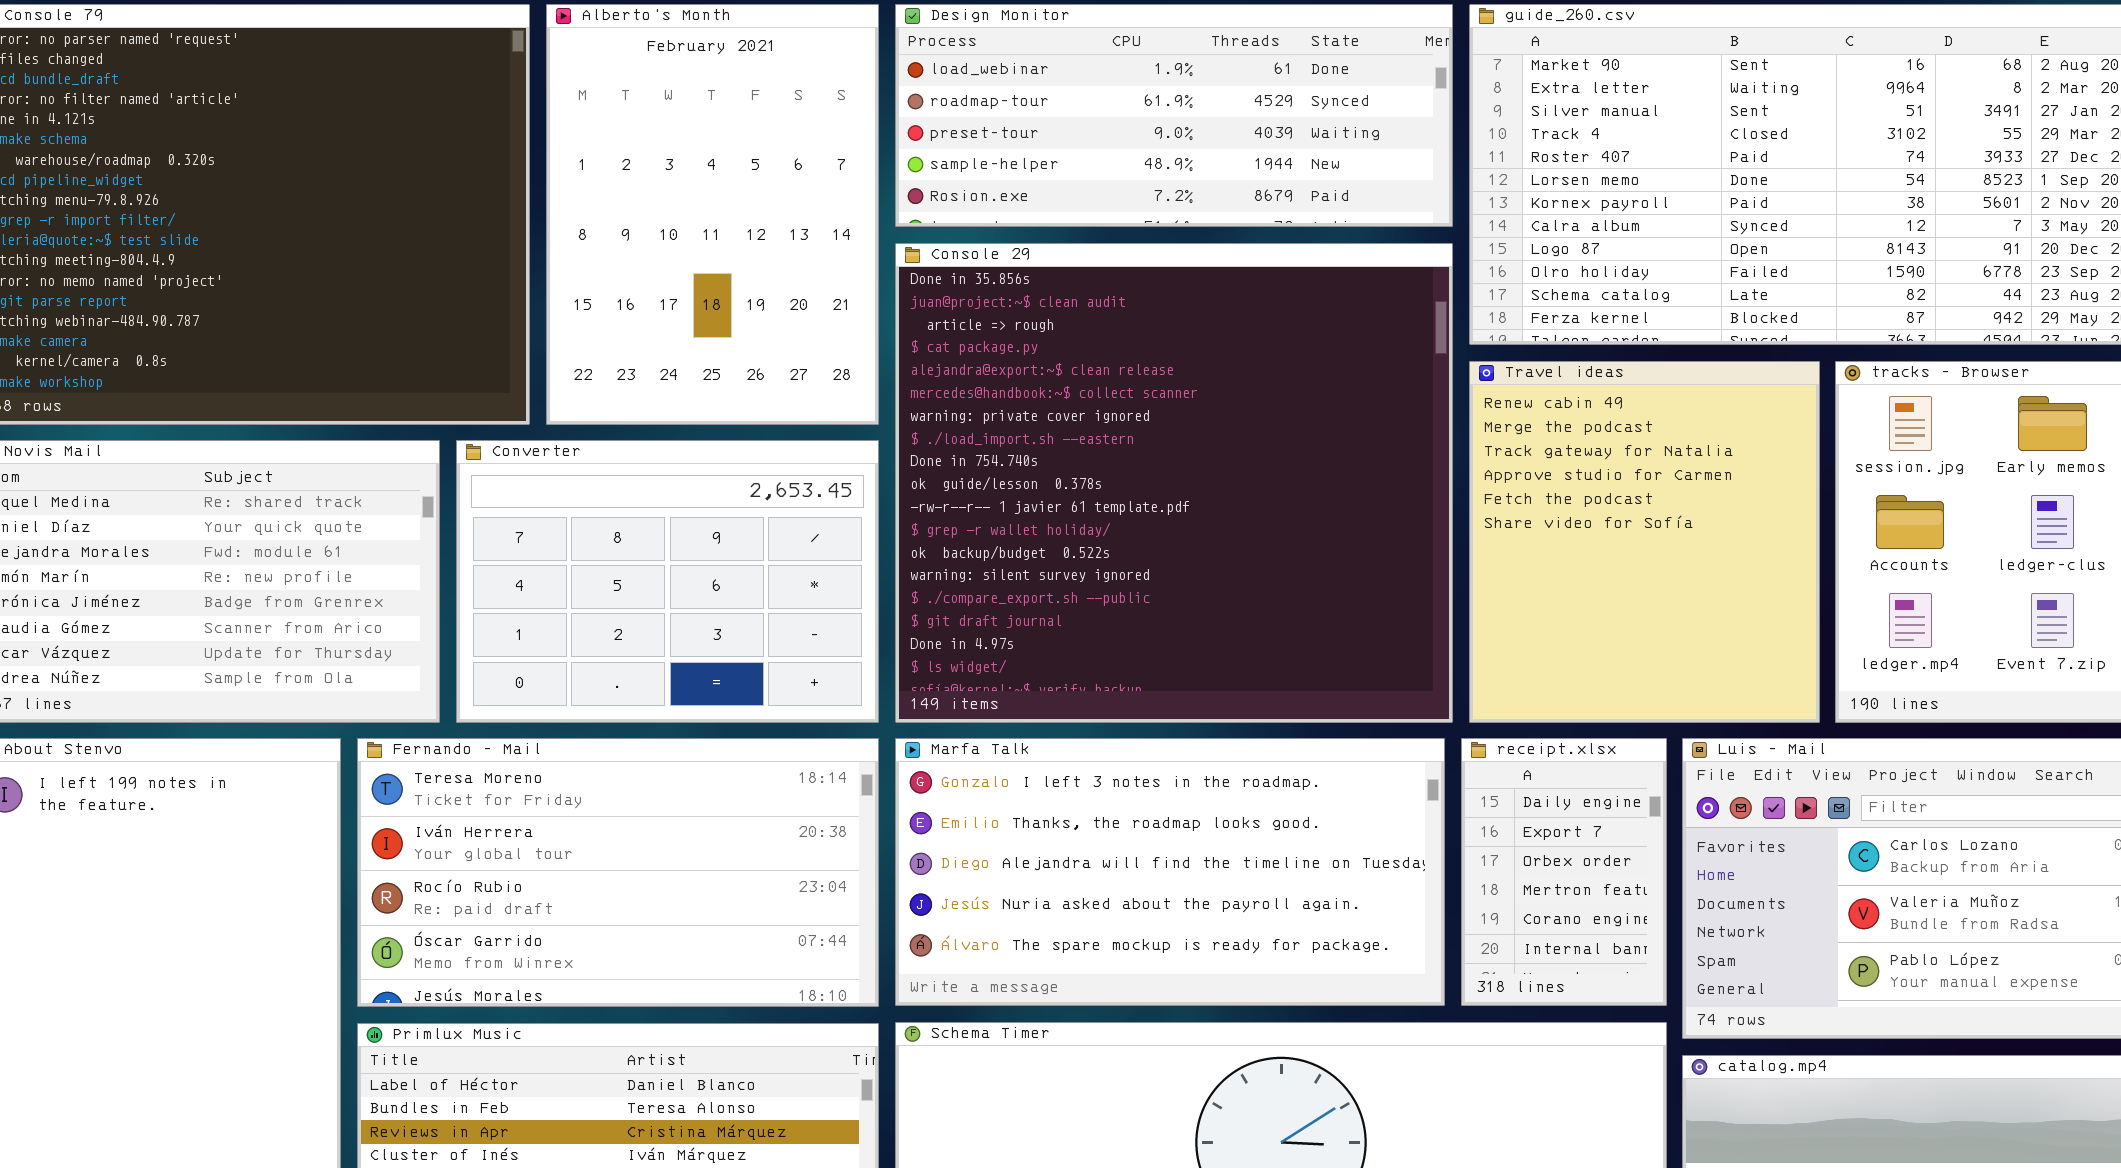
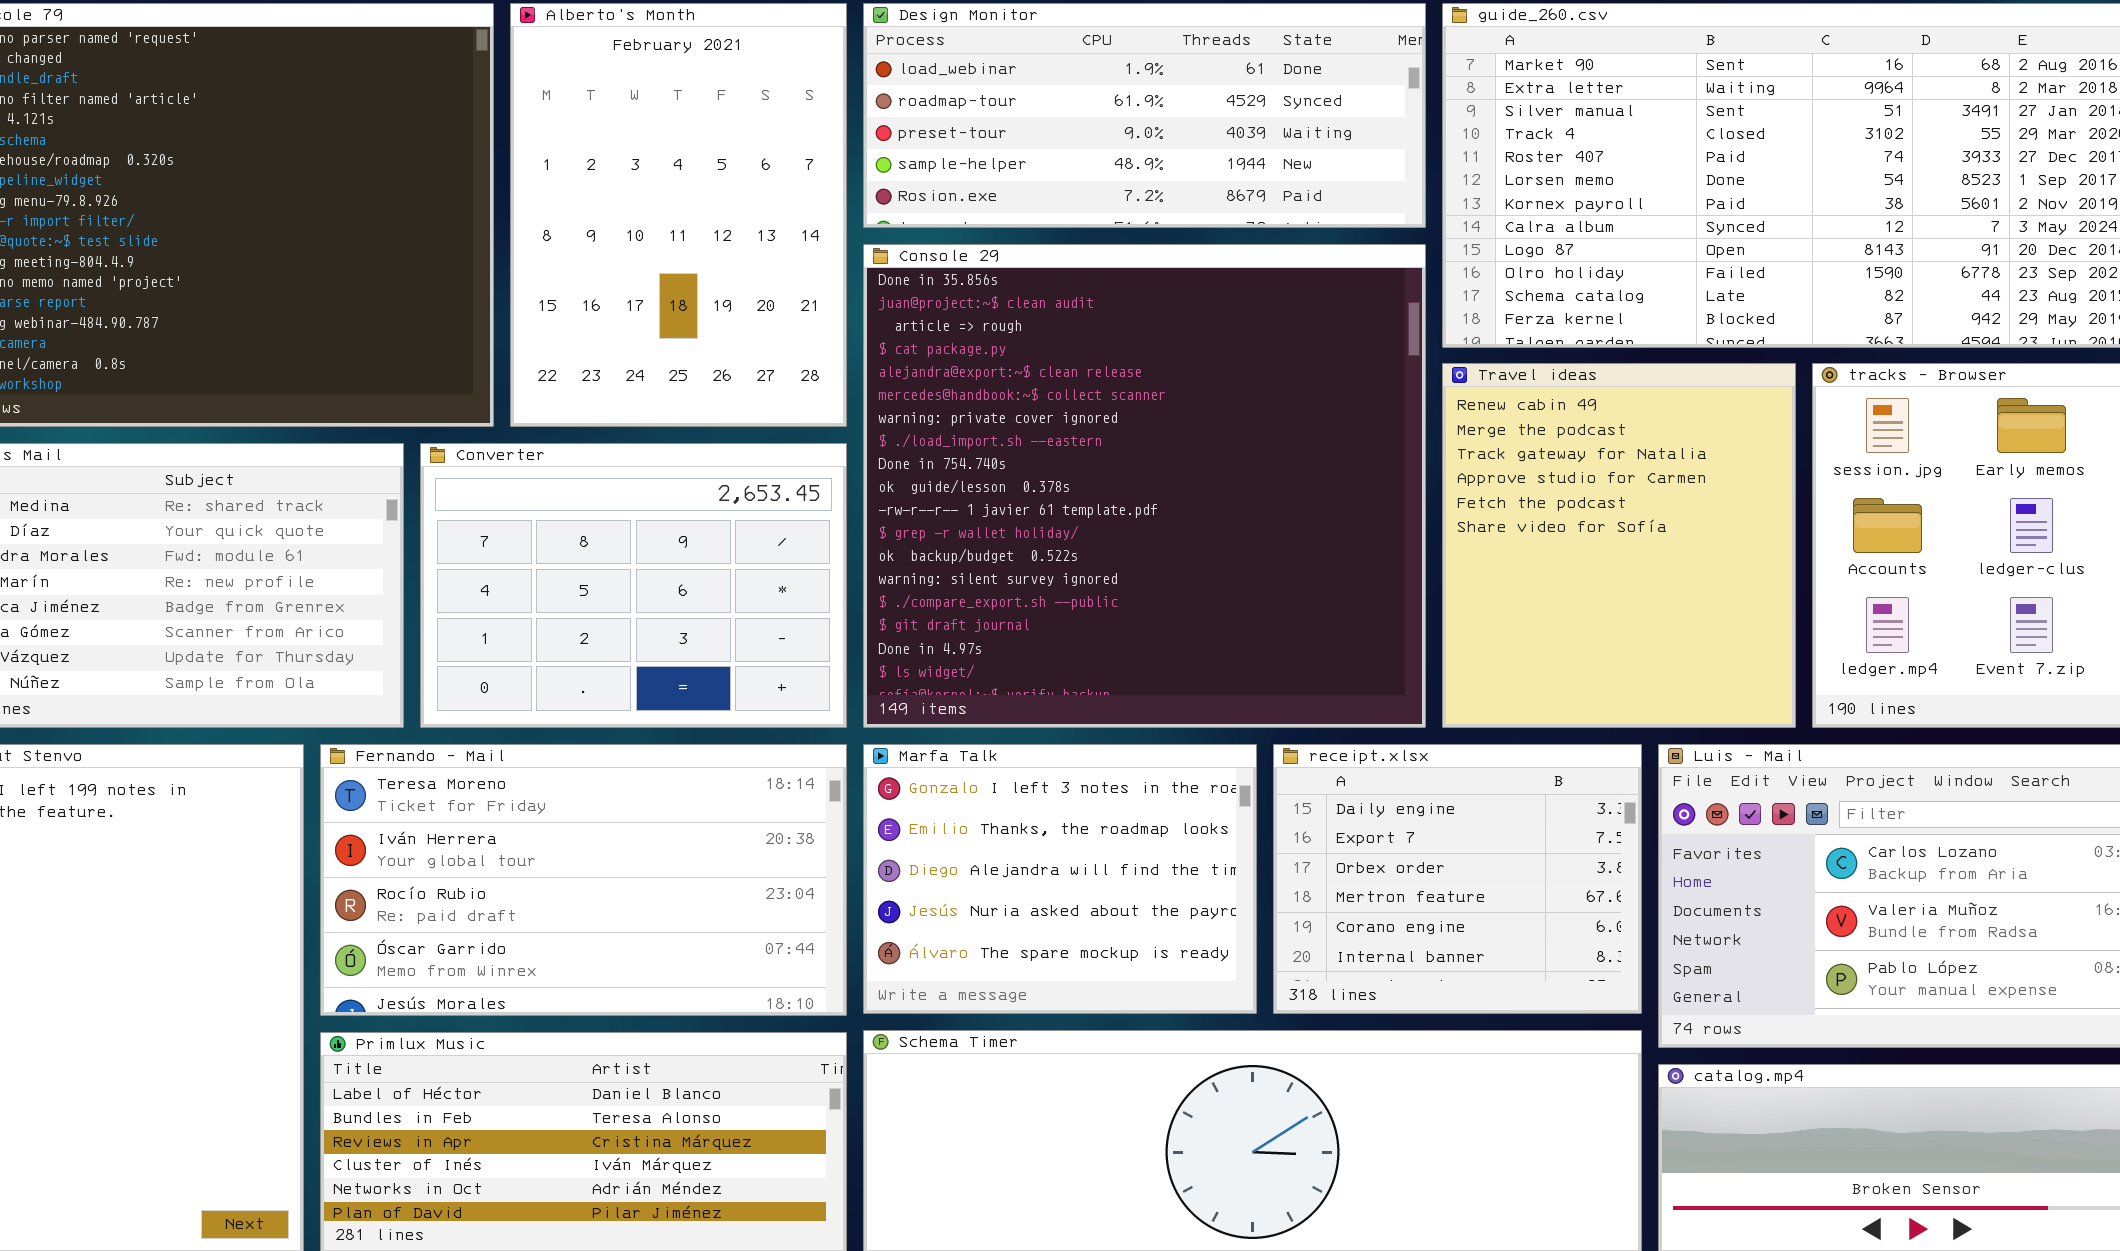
Marfa Talk: [895,738,1445,1006] -> [863,744,1257,1014], resized
receipt.xlsx: [1461,738,1667,1006] -> [1273,744,1642,1014], resized

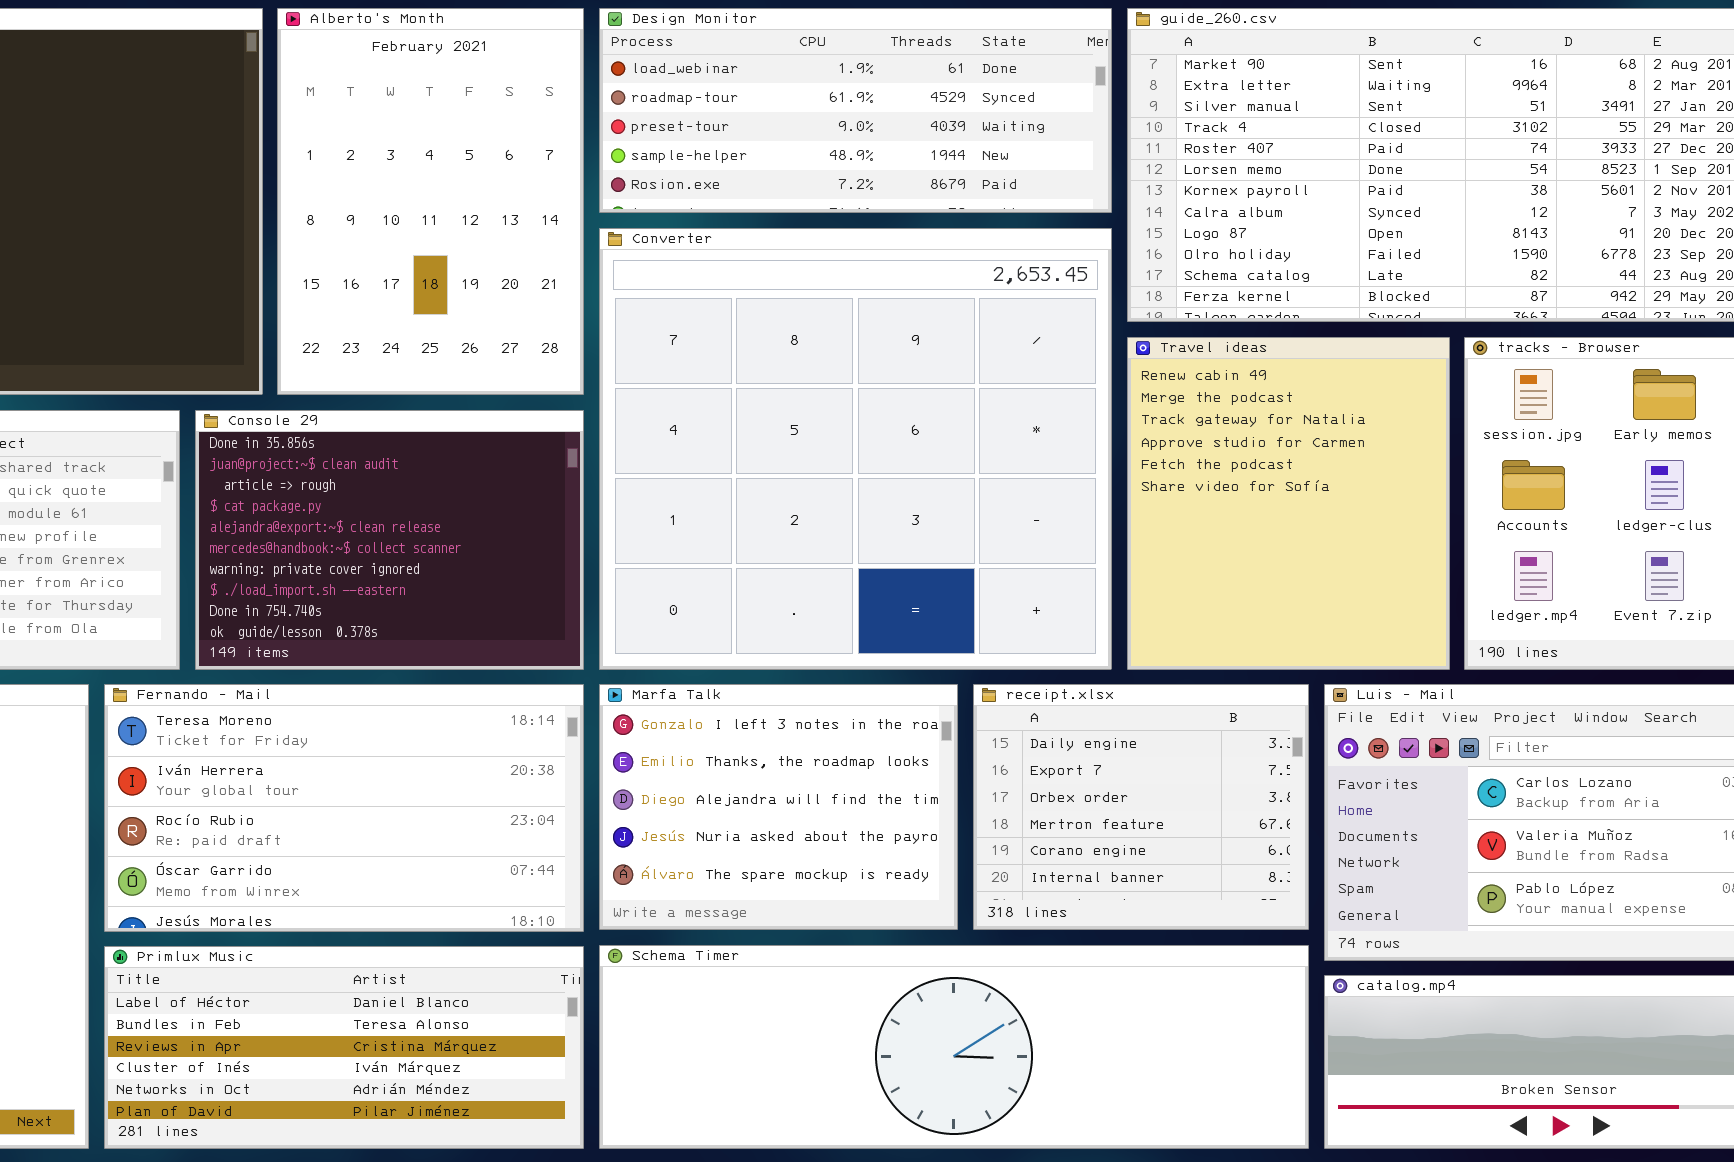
Console 29: [863,244,1426,728] -> [195,410,584,670], moved, resized
Converter: [420,443,847,728] -> [599,228,1112,670], moved, resized

